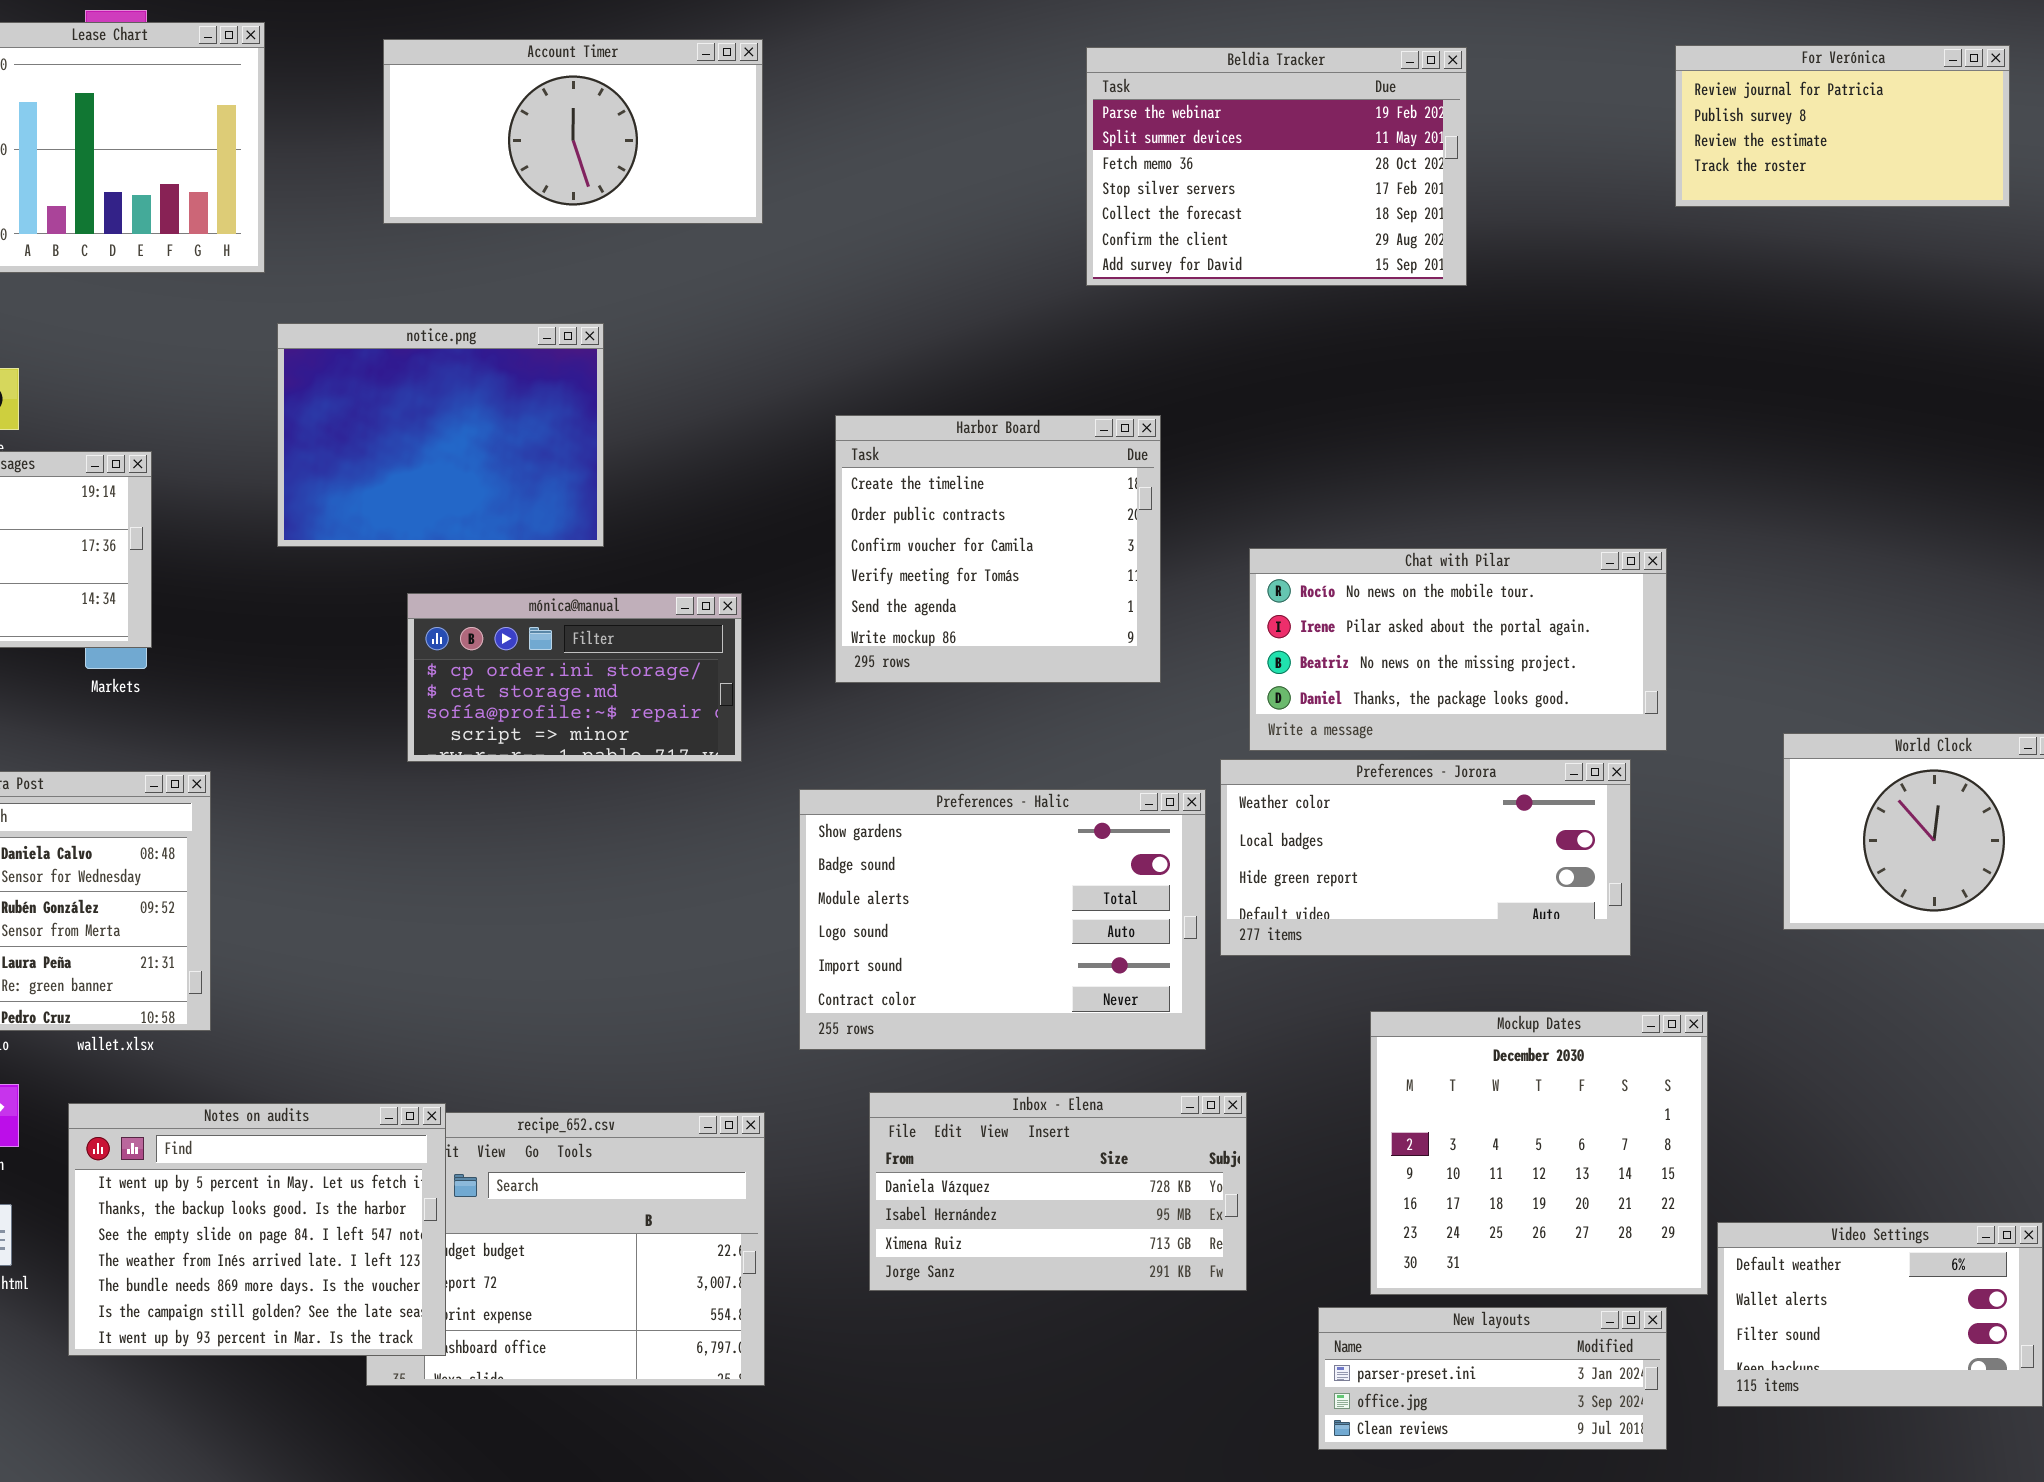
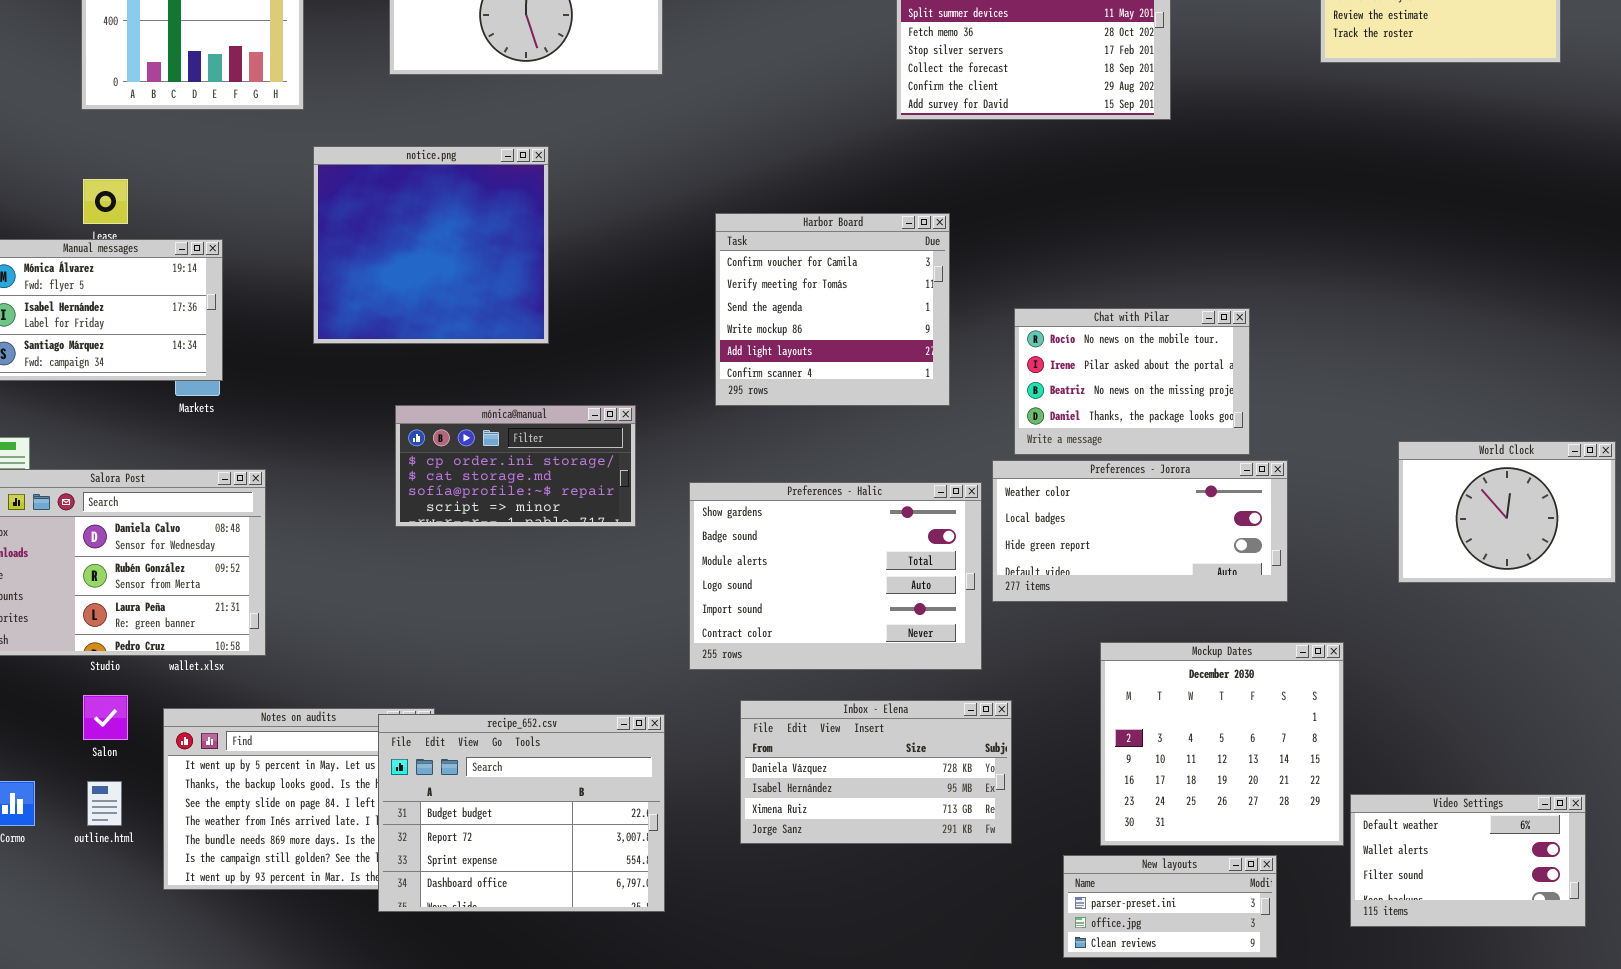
notice.png: [277,323,604,547] -> [313,146,549,344], resized
Harbor Board: [835,415,1161,683] -> [715,213,950,406], scrolled down 2 rows
Chat with Pilar: [1249,548,1667,751] -> [1014,308,1250,455], resized
mónica@manual: [407,593,742,762] -> [395,405,636,527], moved
recipe_652.csv: [366,1112,765,1386] -> [378,714,665,912], raised
New layouts: [1318,1307,1667,1450] -> [1063,855,1277,958], resized

